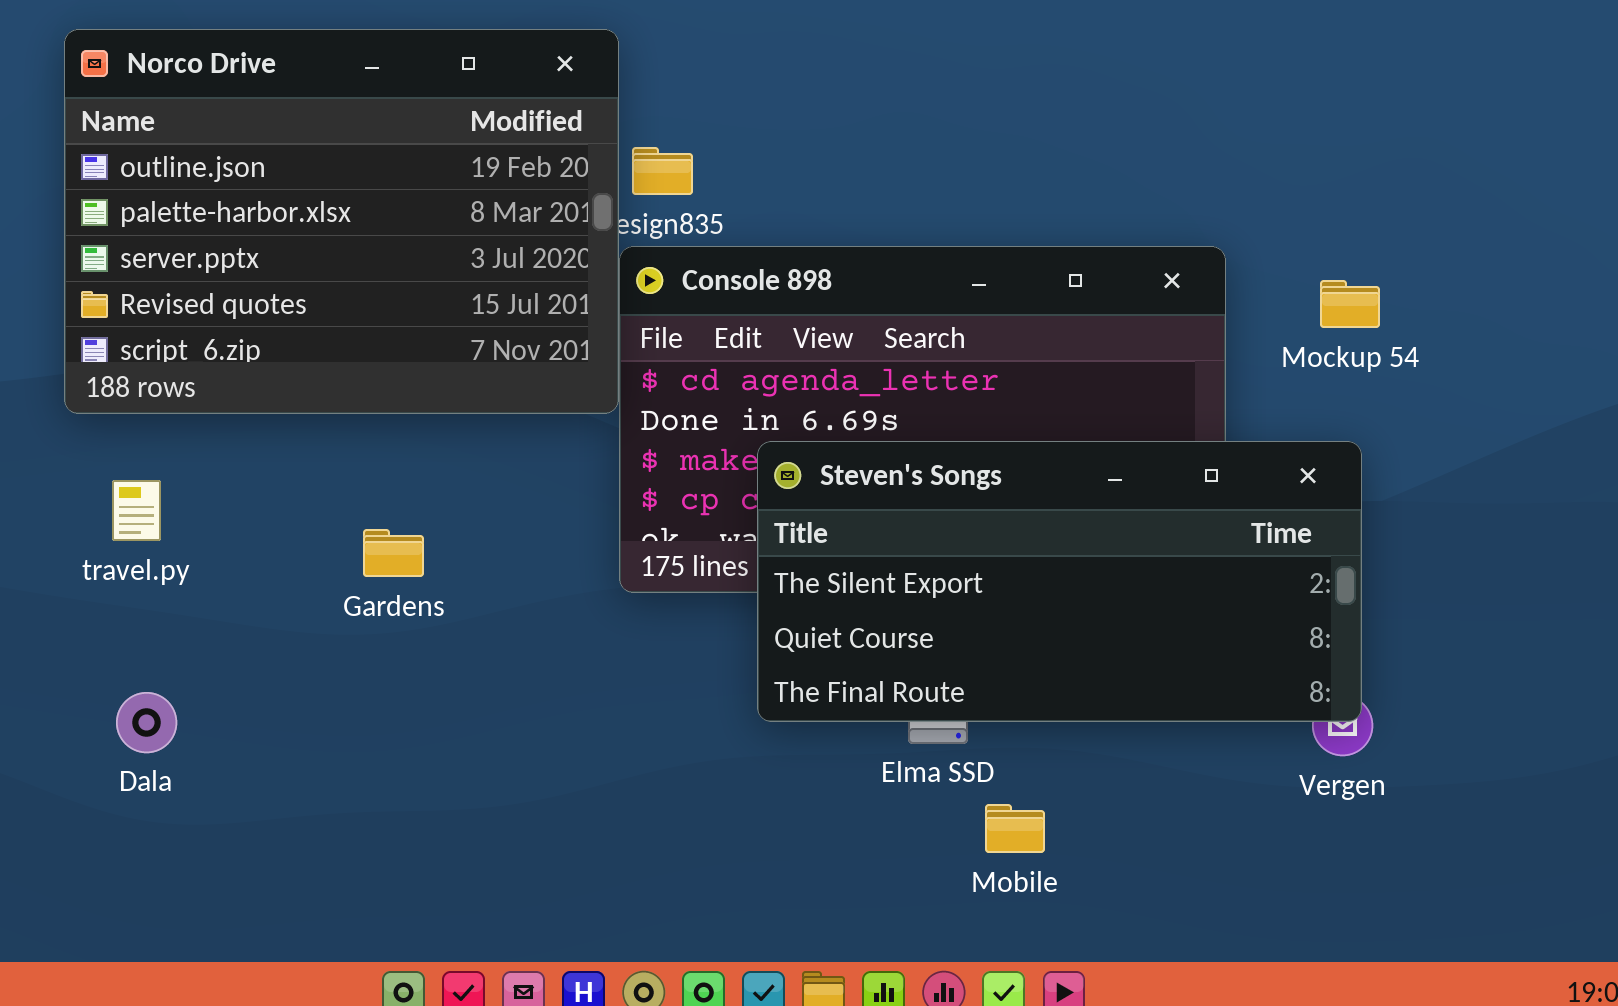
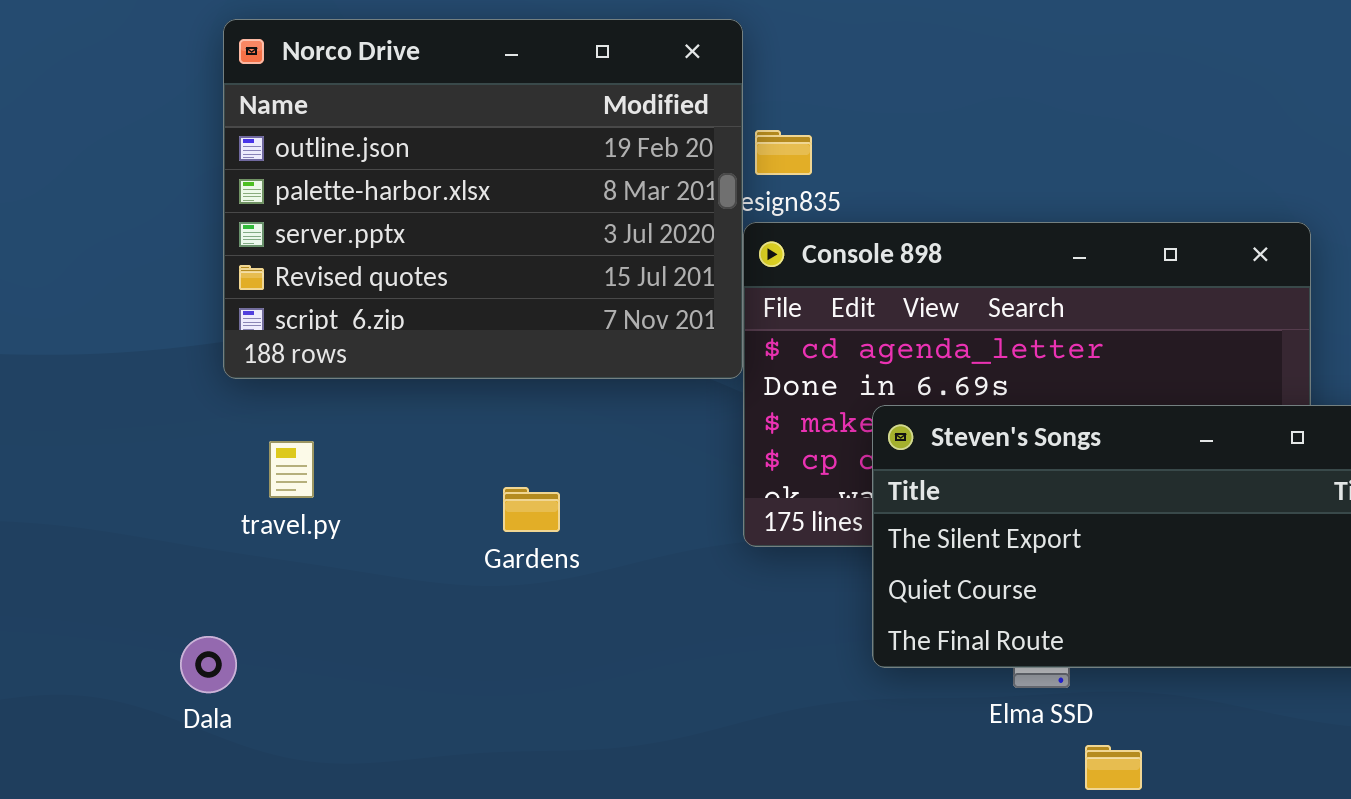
Dala: [116,692,177,753] -> [180,636,237,693], moved

